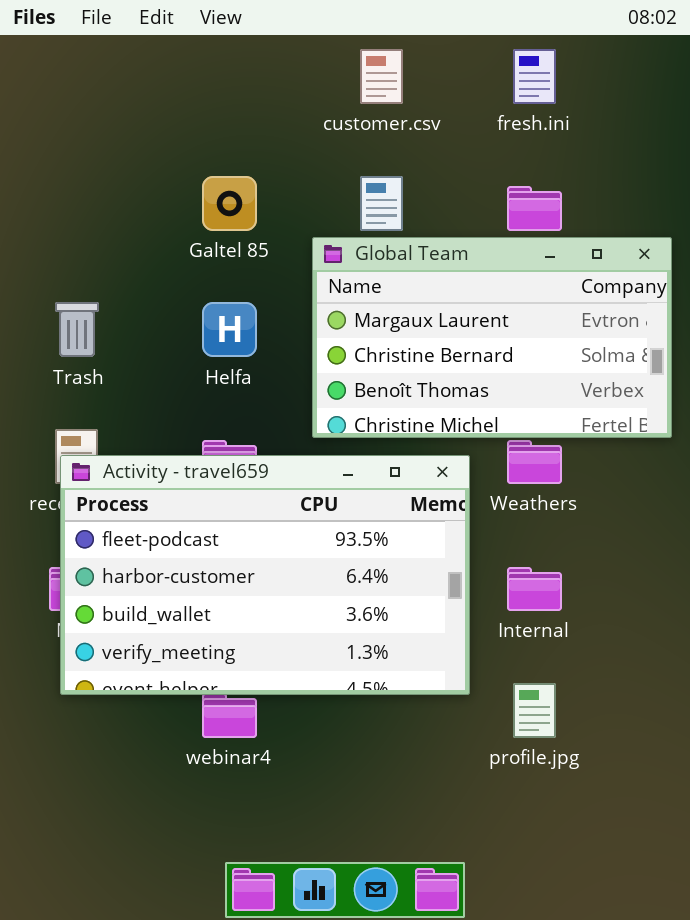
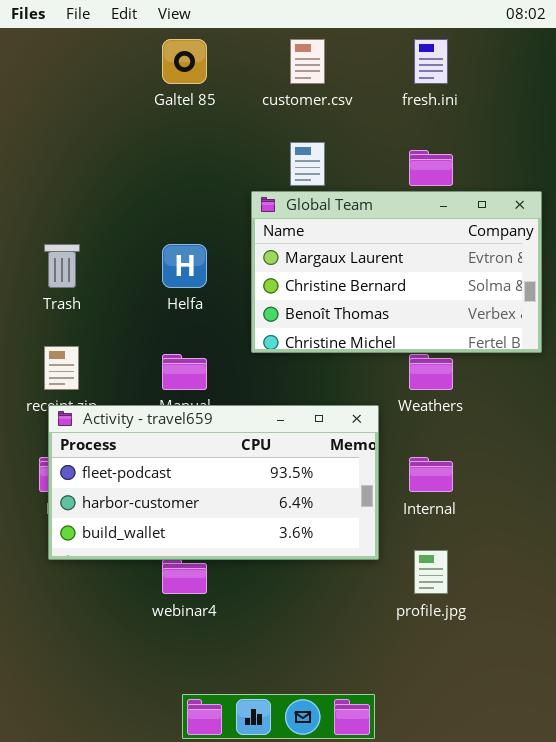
Galtel 85: [202,176,257,231] -> [162,39,207,84], moved
Activity - travel659: [60,455,470,695] -> [48,405,379,560], resized

